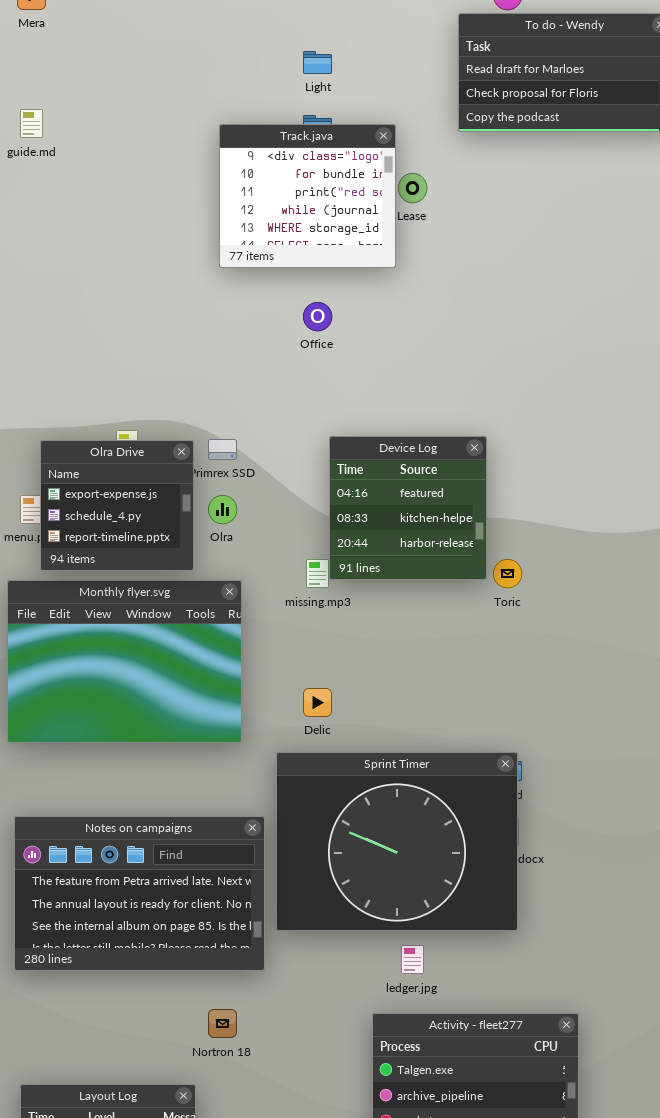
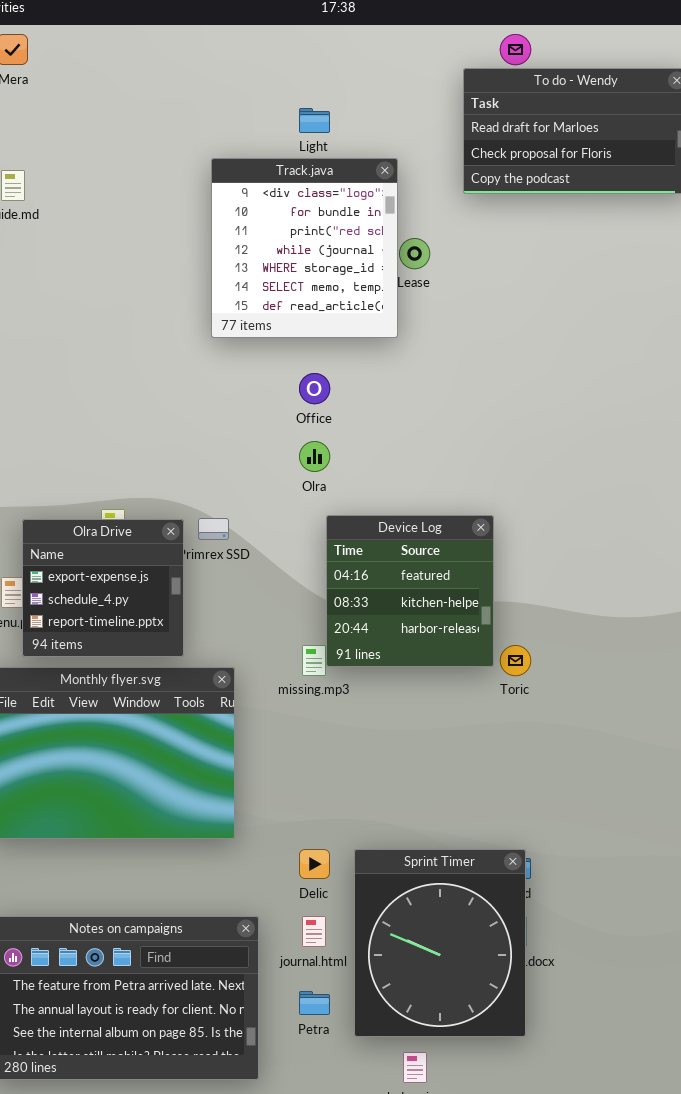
Track.java: [219,124,396,268] -> [211,158,398,338], resized
Olra: [208,495,237,524] -> [299,441,330,472], moved
Delic: [303,688,332,717] -> [299,849,330,879], moved
Sprint Timer: [276,752,518,931] -> [354,849,526,1037], resized

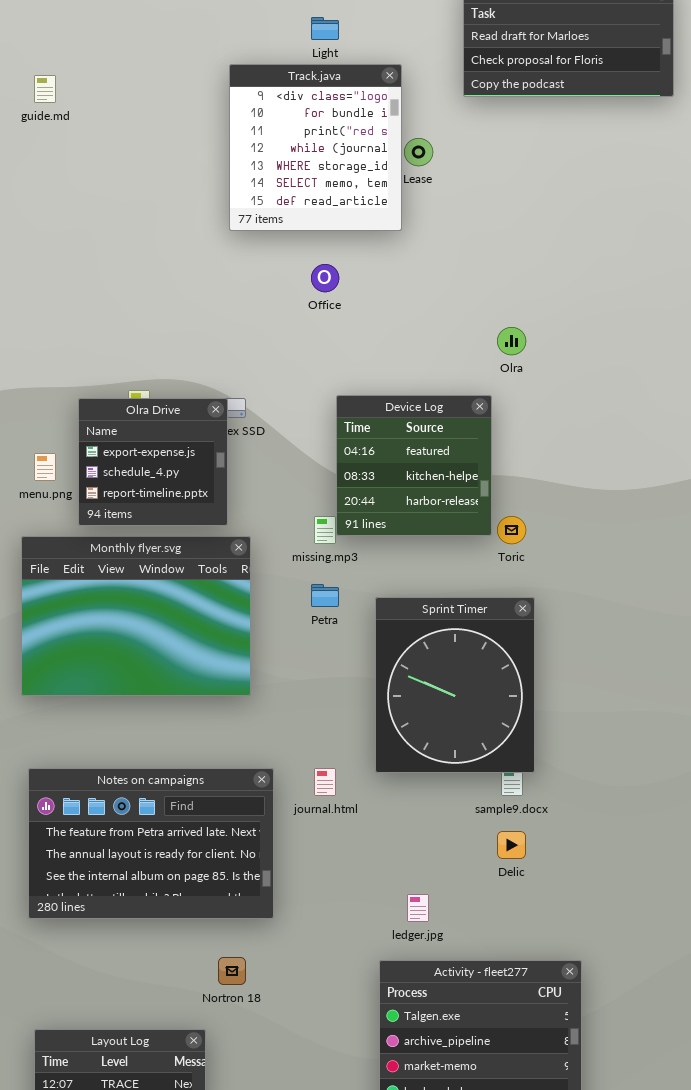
Olra: [299,441,330,472] -> [497,327,526,355], moved
Olra Drive: [22,519,184,657] -> [78,398,228,526], moved
Delic: [299,849,330,879] -> [497,831,526,859], moved
Sprint Timer: [354,849,526,1037] -> [375,597,535,773], moved
Petra: [299,991,330,1015] -> [311,584,339,607], moved

